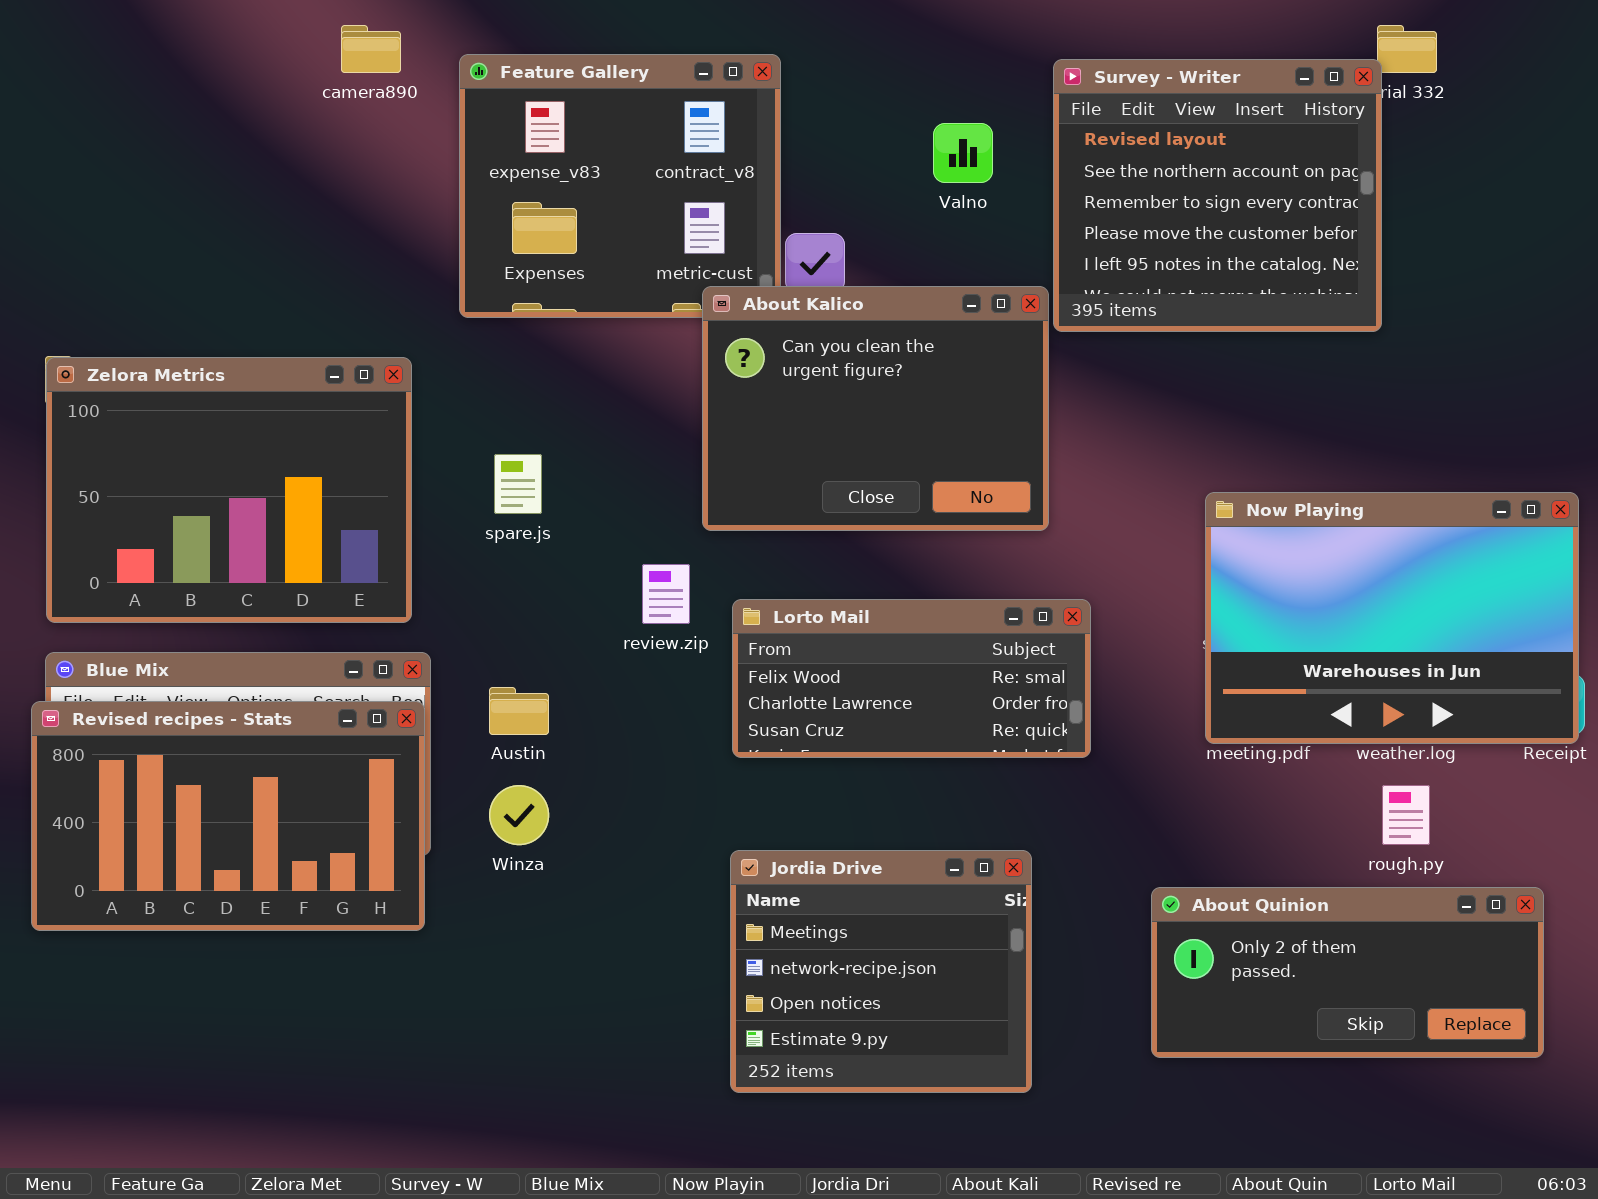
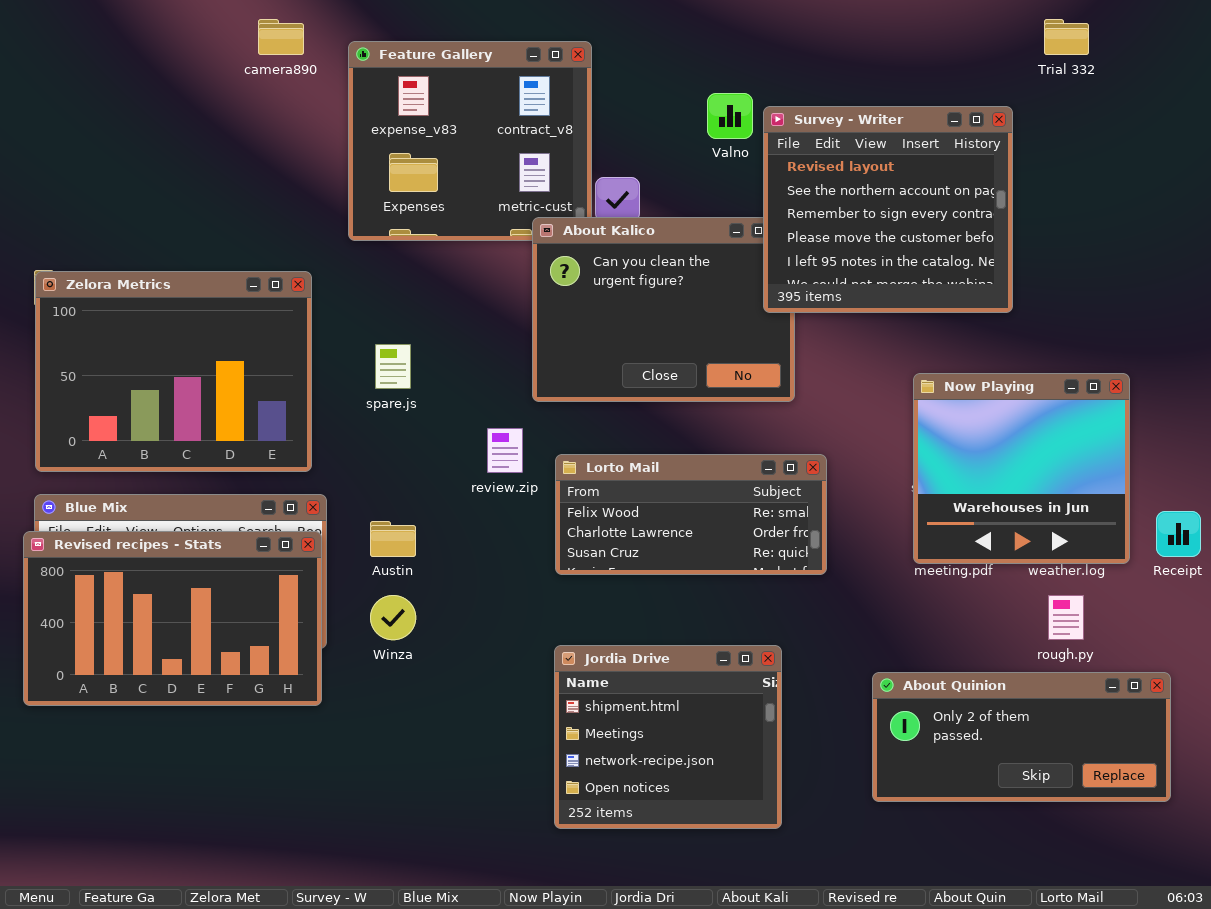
Survey - Writer: [1053,59,1382,332] -> [763,106,1013,313], moved
Now Playing: [1205,492,1579,744] -> [913,373,1130,564], resized
Jordia Drive: [730,850,1032,1093] -> [554,645,782,829], scrolled up 1 row

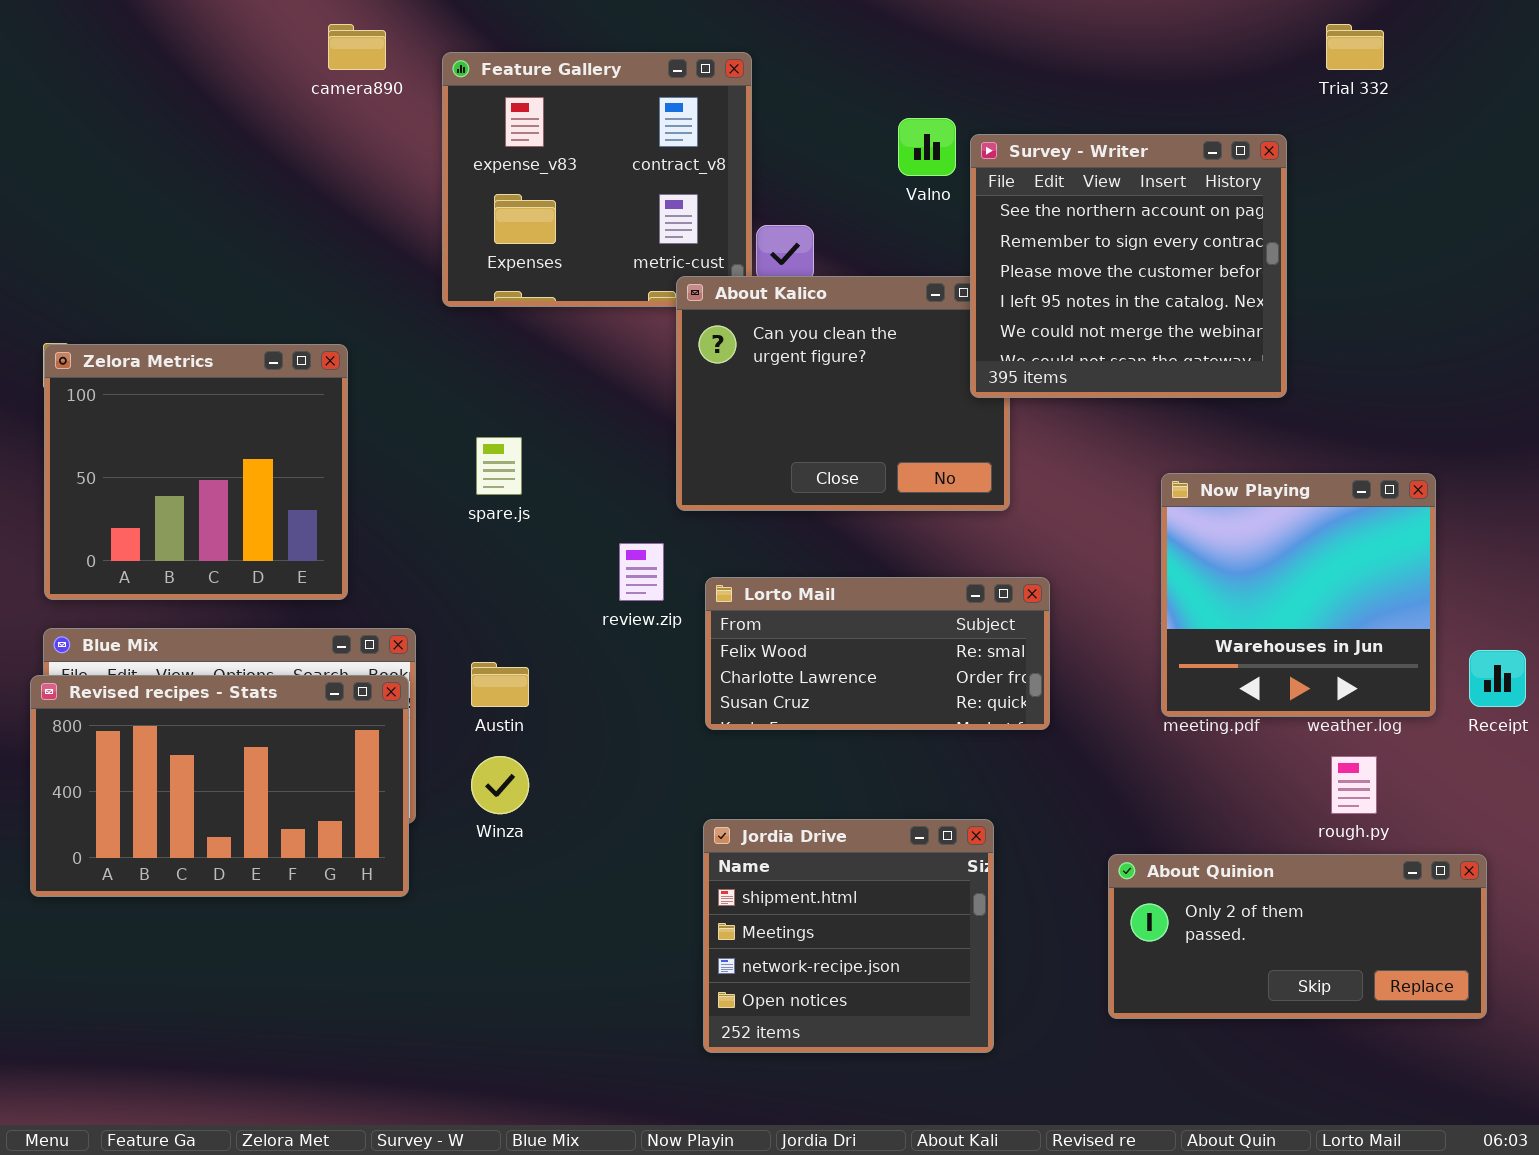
Survey - Writer: [763,106,1013,313] -> [970,134,1287,398], scrolled down 1 row
Zelora Metrics: [35,271,312,472] -> [44,344,348,600], resized

